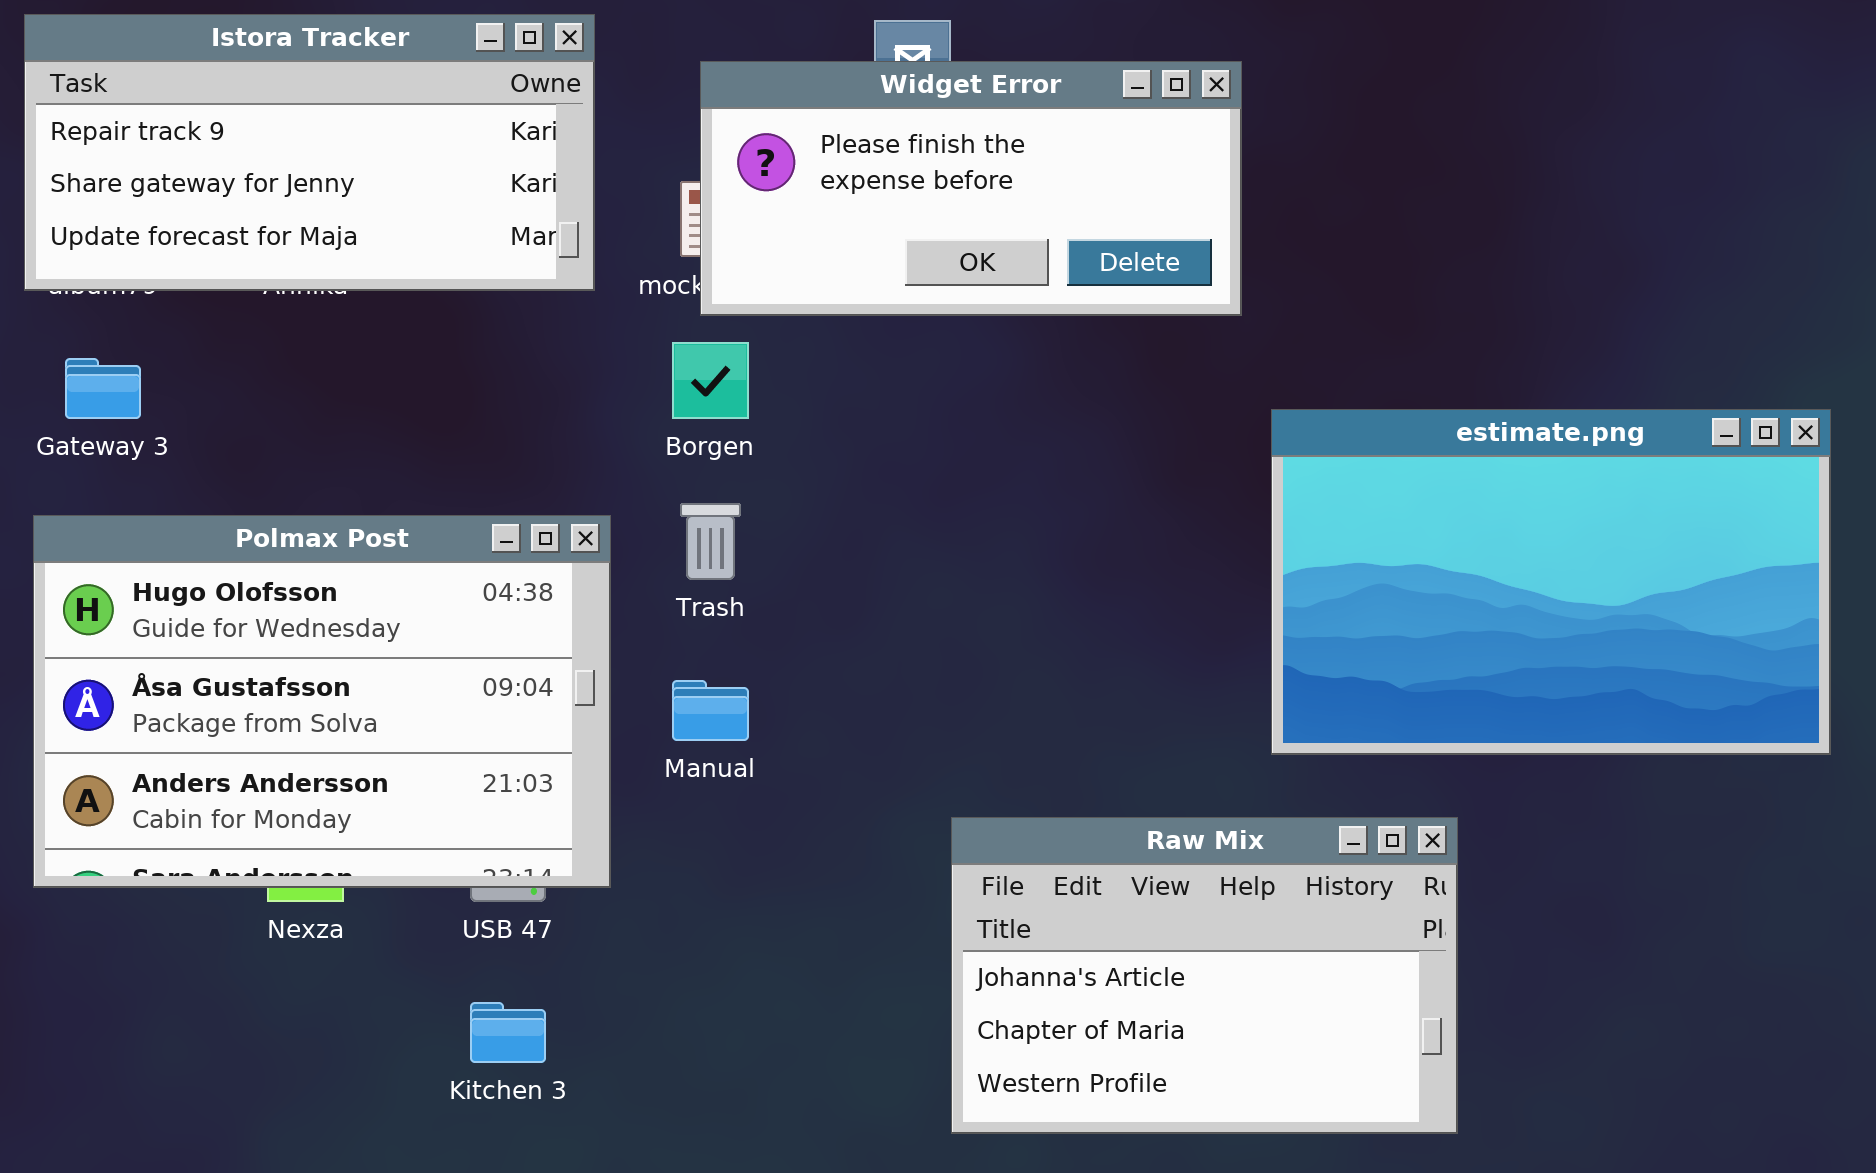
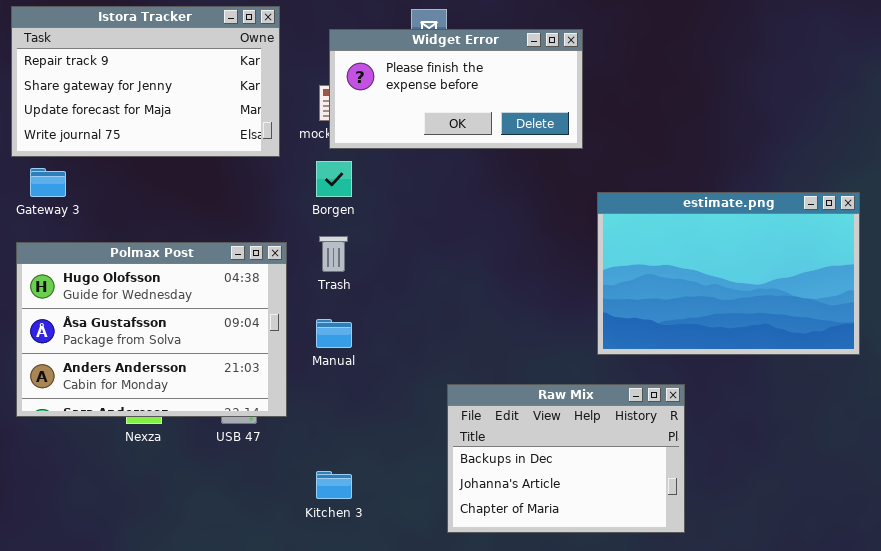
Istora Tracker: [24,14,595,291] -> [11,6,280,157], resized
Raw Mix: [951,817,1458,1134] -> [447,384,685,533], scrolled up 1 row
Kitchen 3: [470,1002,546,1063] -> [316,471,352,499], moved

